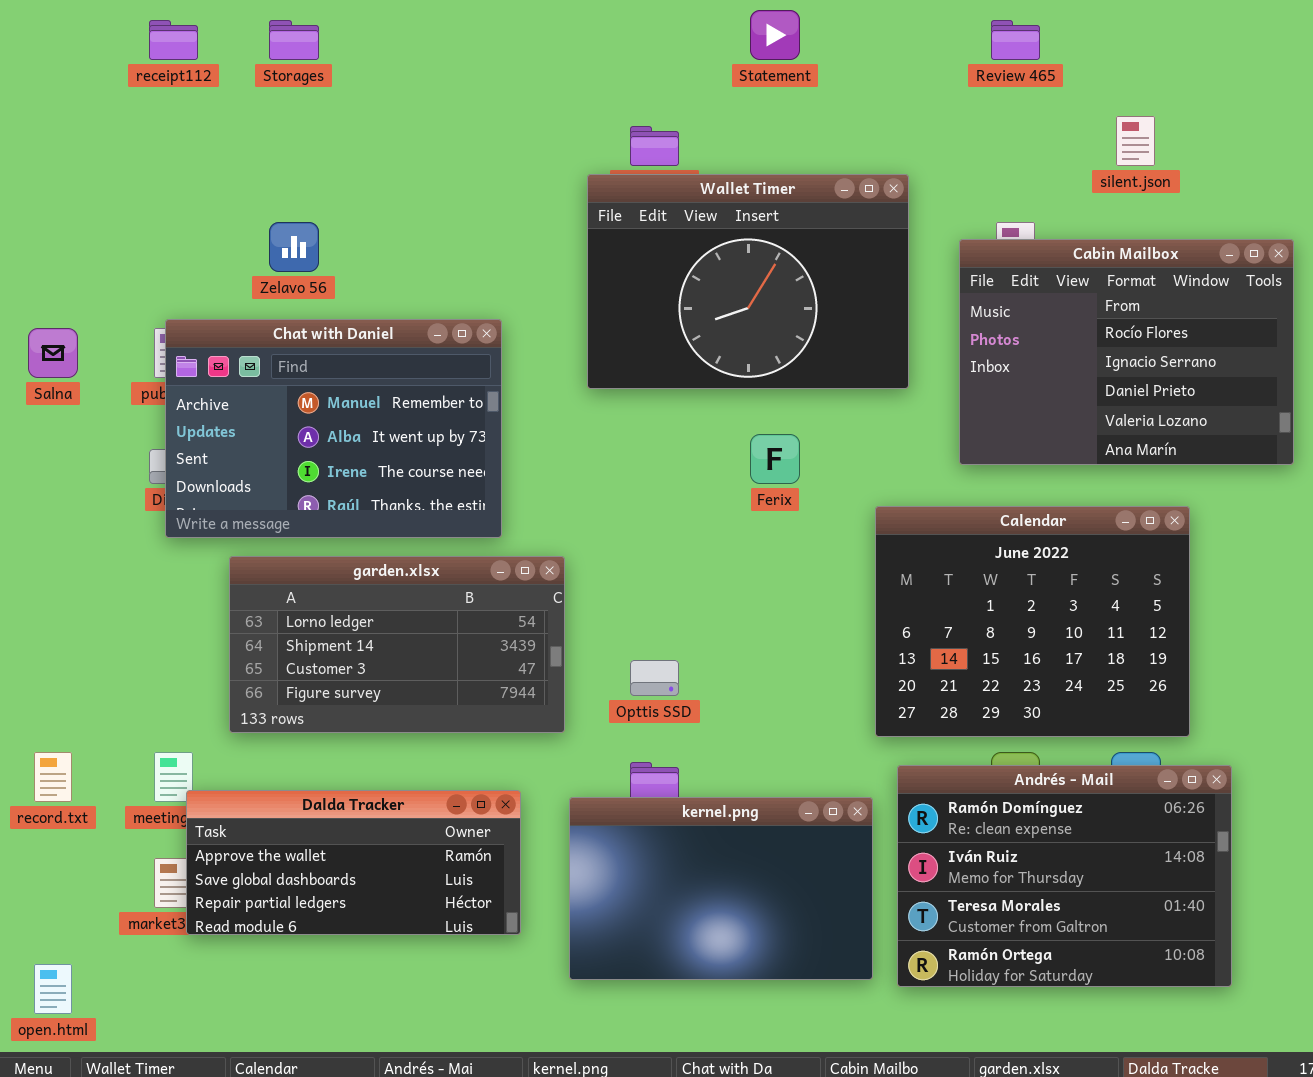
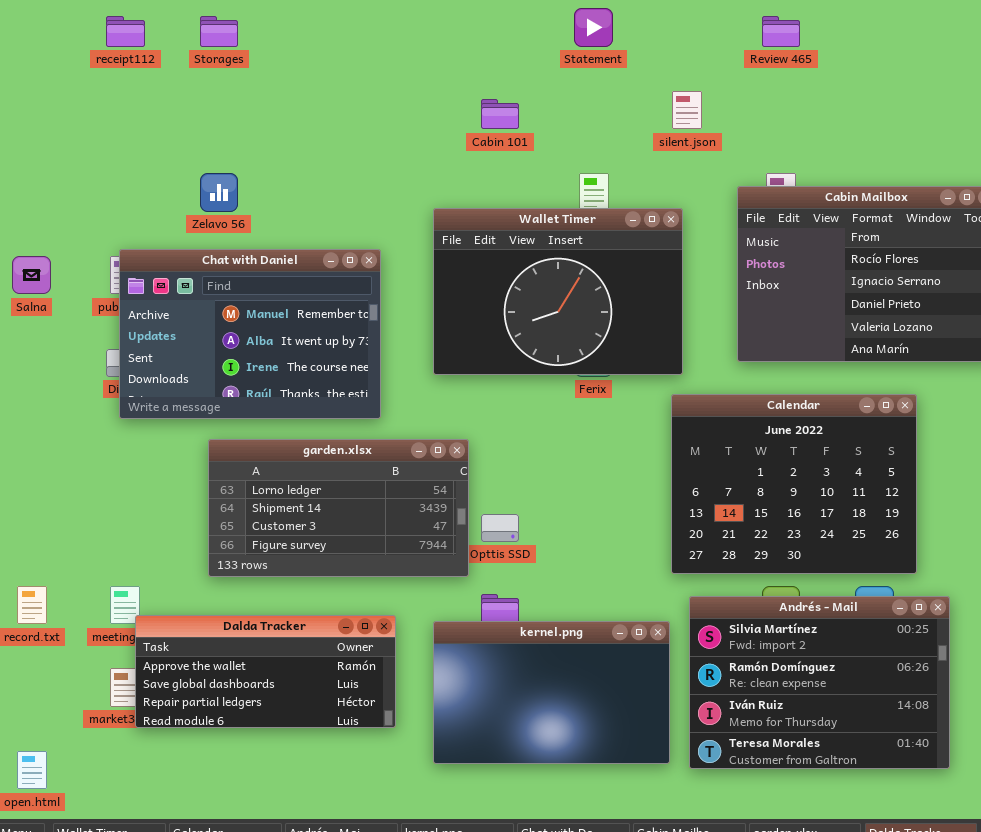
silent.json: [1116,116,1155,166] -> [672,91,702,129], moved
Wallet Timer: [587,174,909,389] -> [433,208,683,375], moved
garden.xlsx: [229,556,565,733] -> [208,439,469,577], moved
Andrés - Mail: [897,765,1232,987] -> [689,596,950,769], scrolled up 1 row

